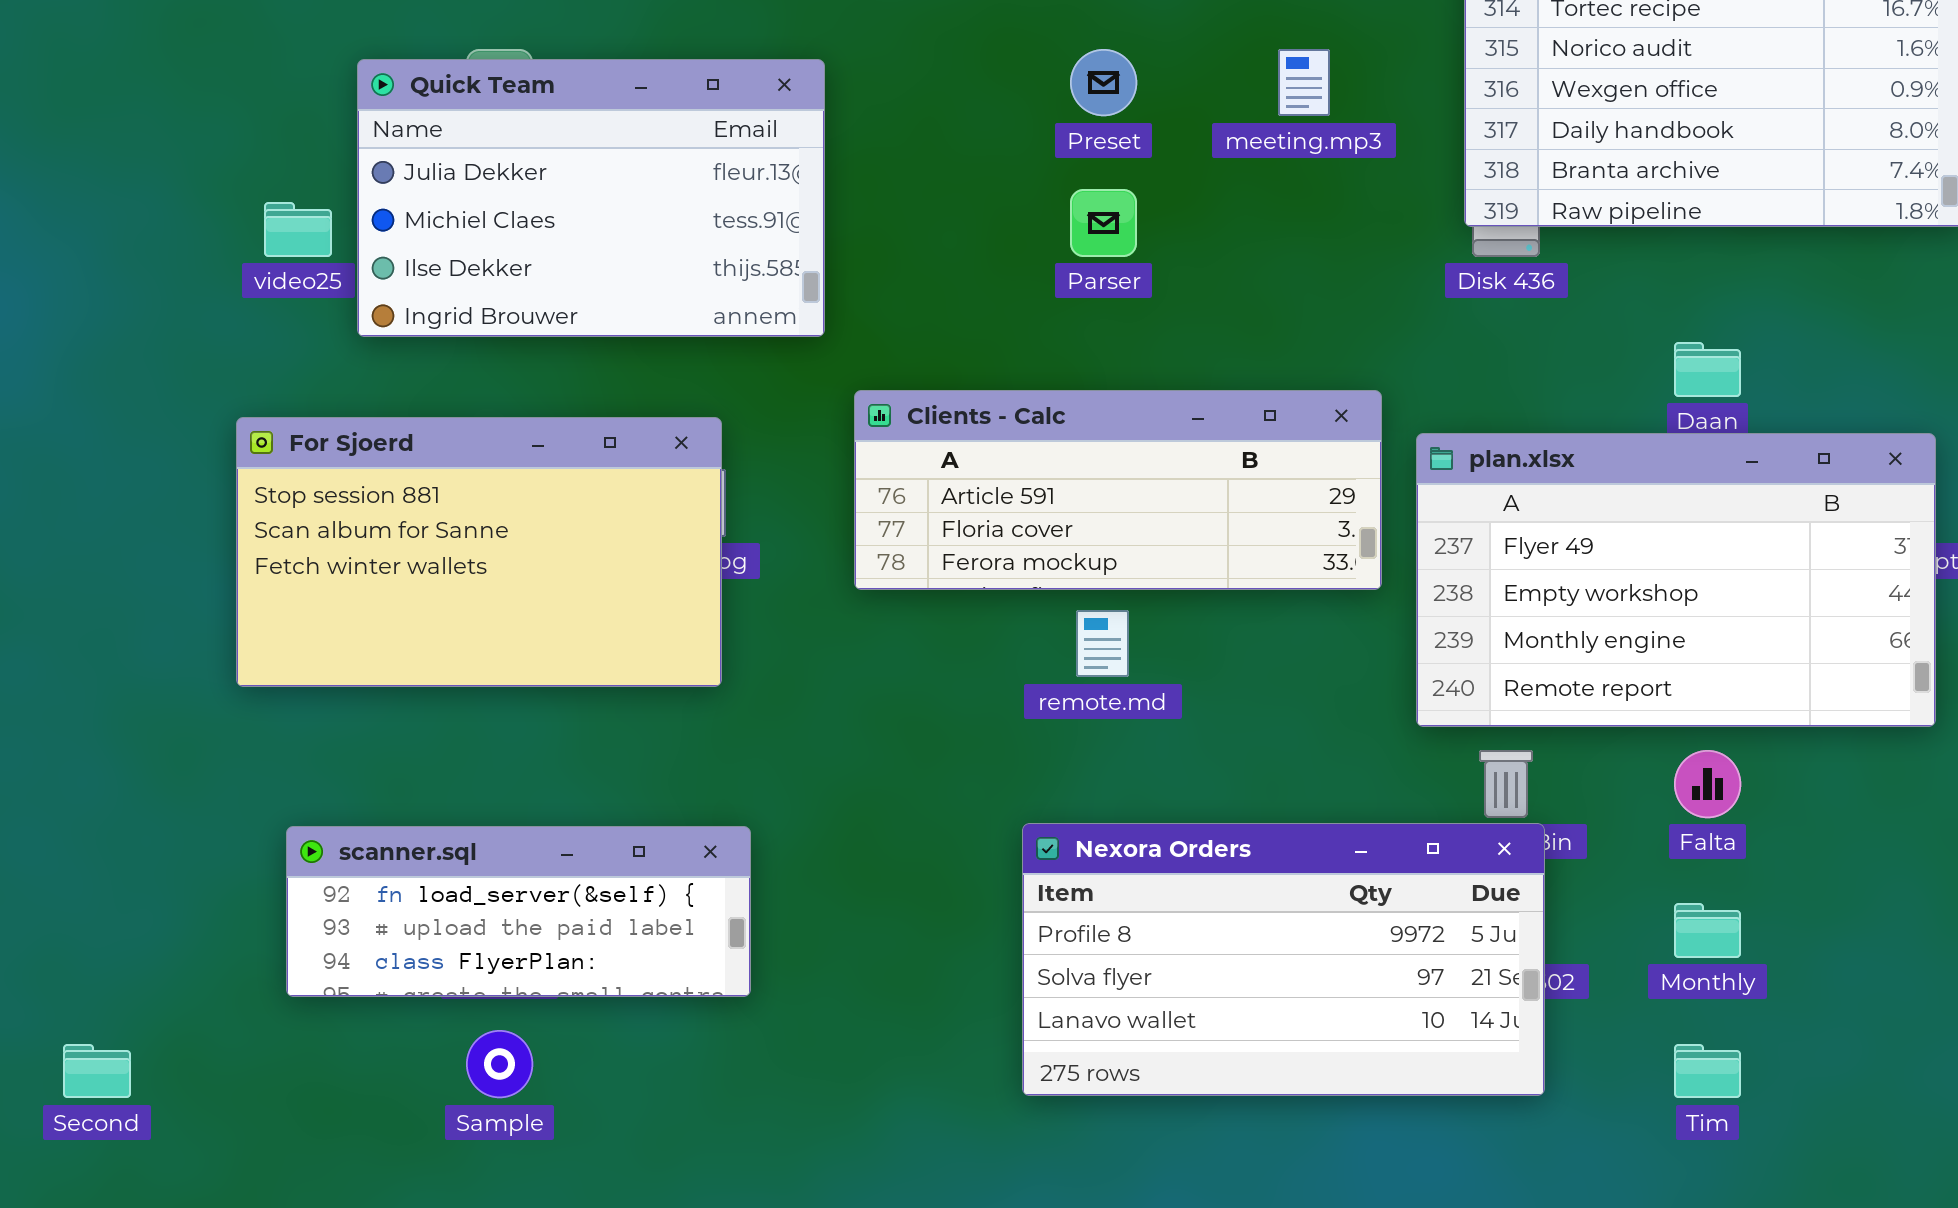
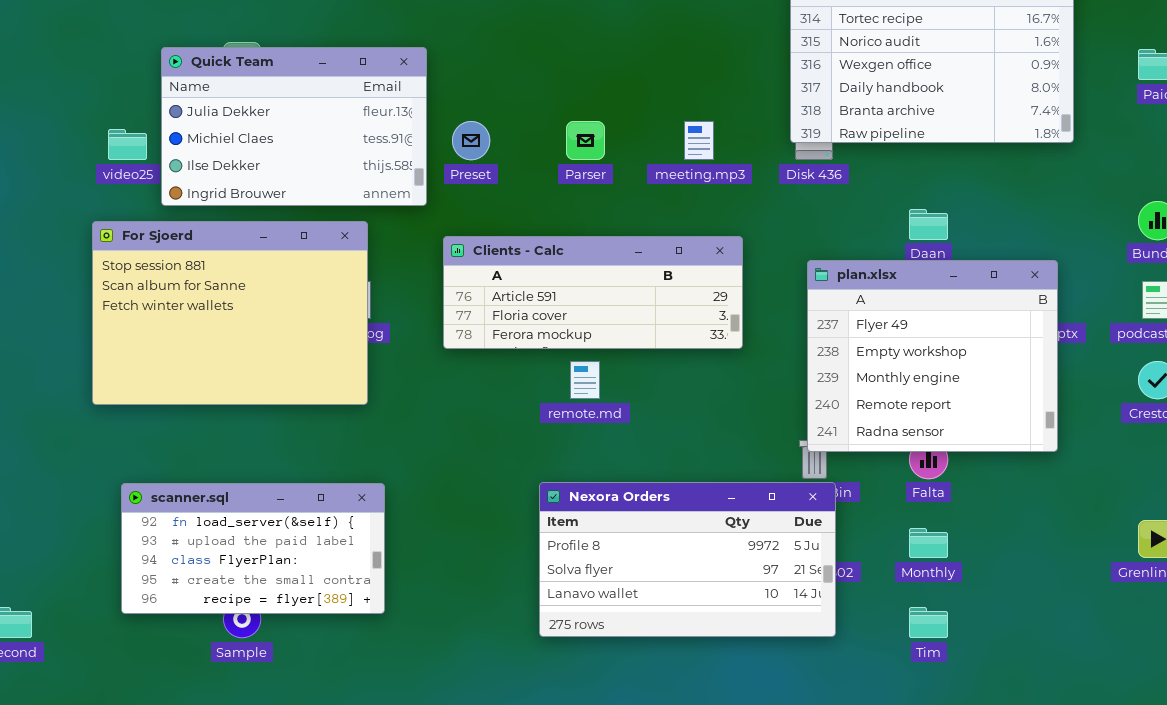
Preset: [1070,49,1137,116] -> [452,121,490,160], moved
meeting.mp3: [1278,49,1330,116] -> [684,121,714,160], moved
For Sjoerd: [236,417,722,687] -> [92,221,368,405], resized
plan.xlsx: [1416,433,1936,727] -> [807,260,1058,452], resized
scanner.sql: [286,826,751,997] -> [121,483,385,614], resized

